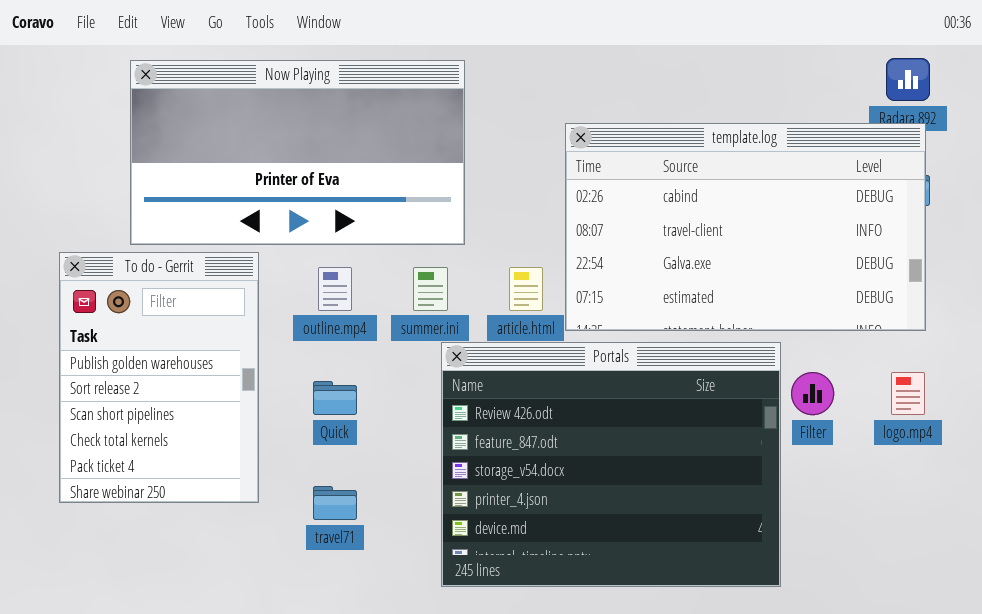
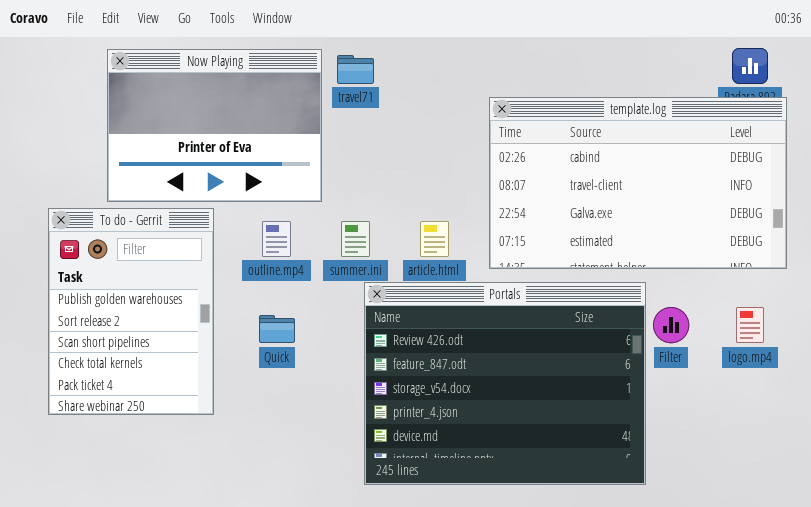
Now Playing: [130,60,465,245] -> [107,49,322,202], resized
template.log: [565,123,926,331] -> [489,97,787,269], moved
travel71: [313,486,357,520] -> [337,55,374,84], moved

